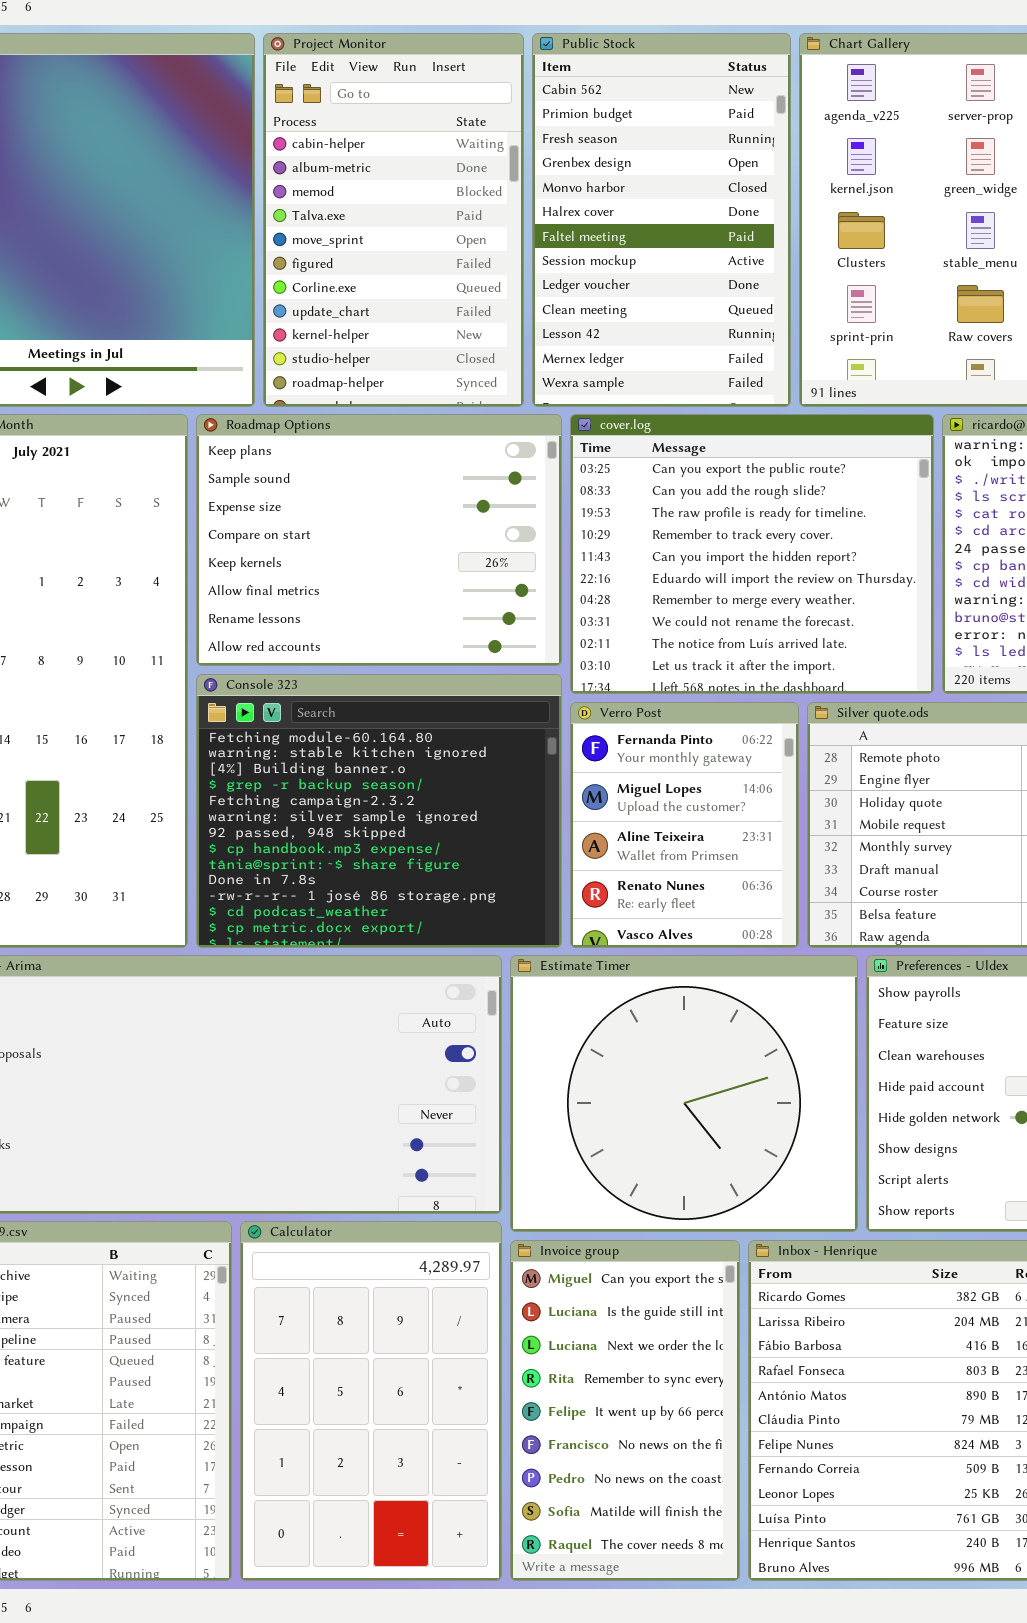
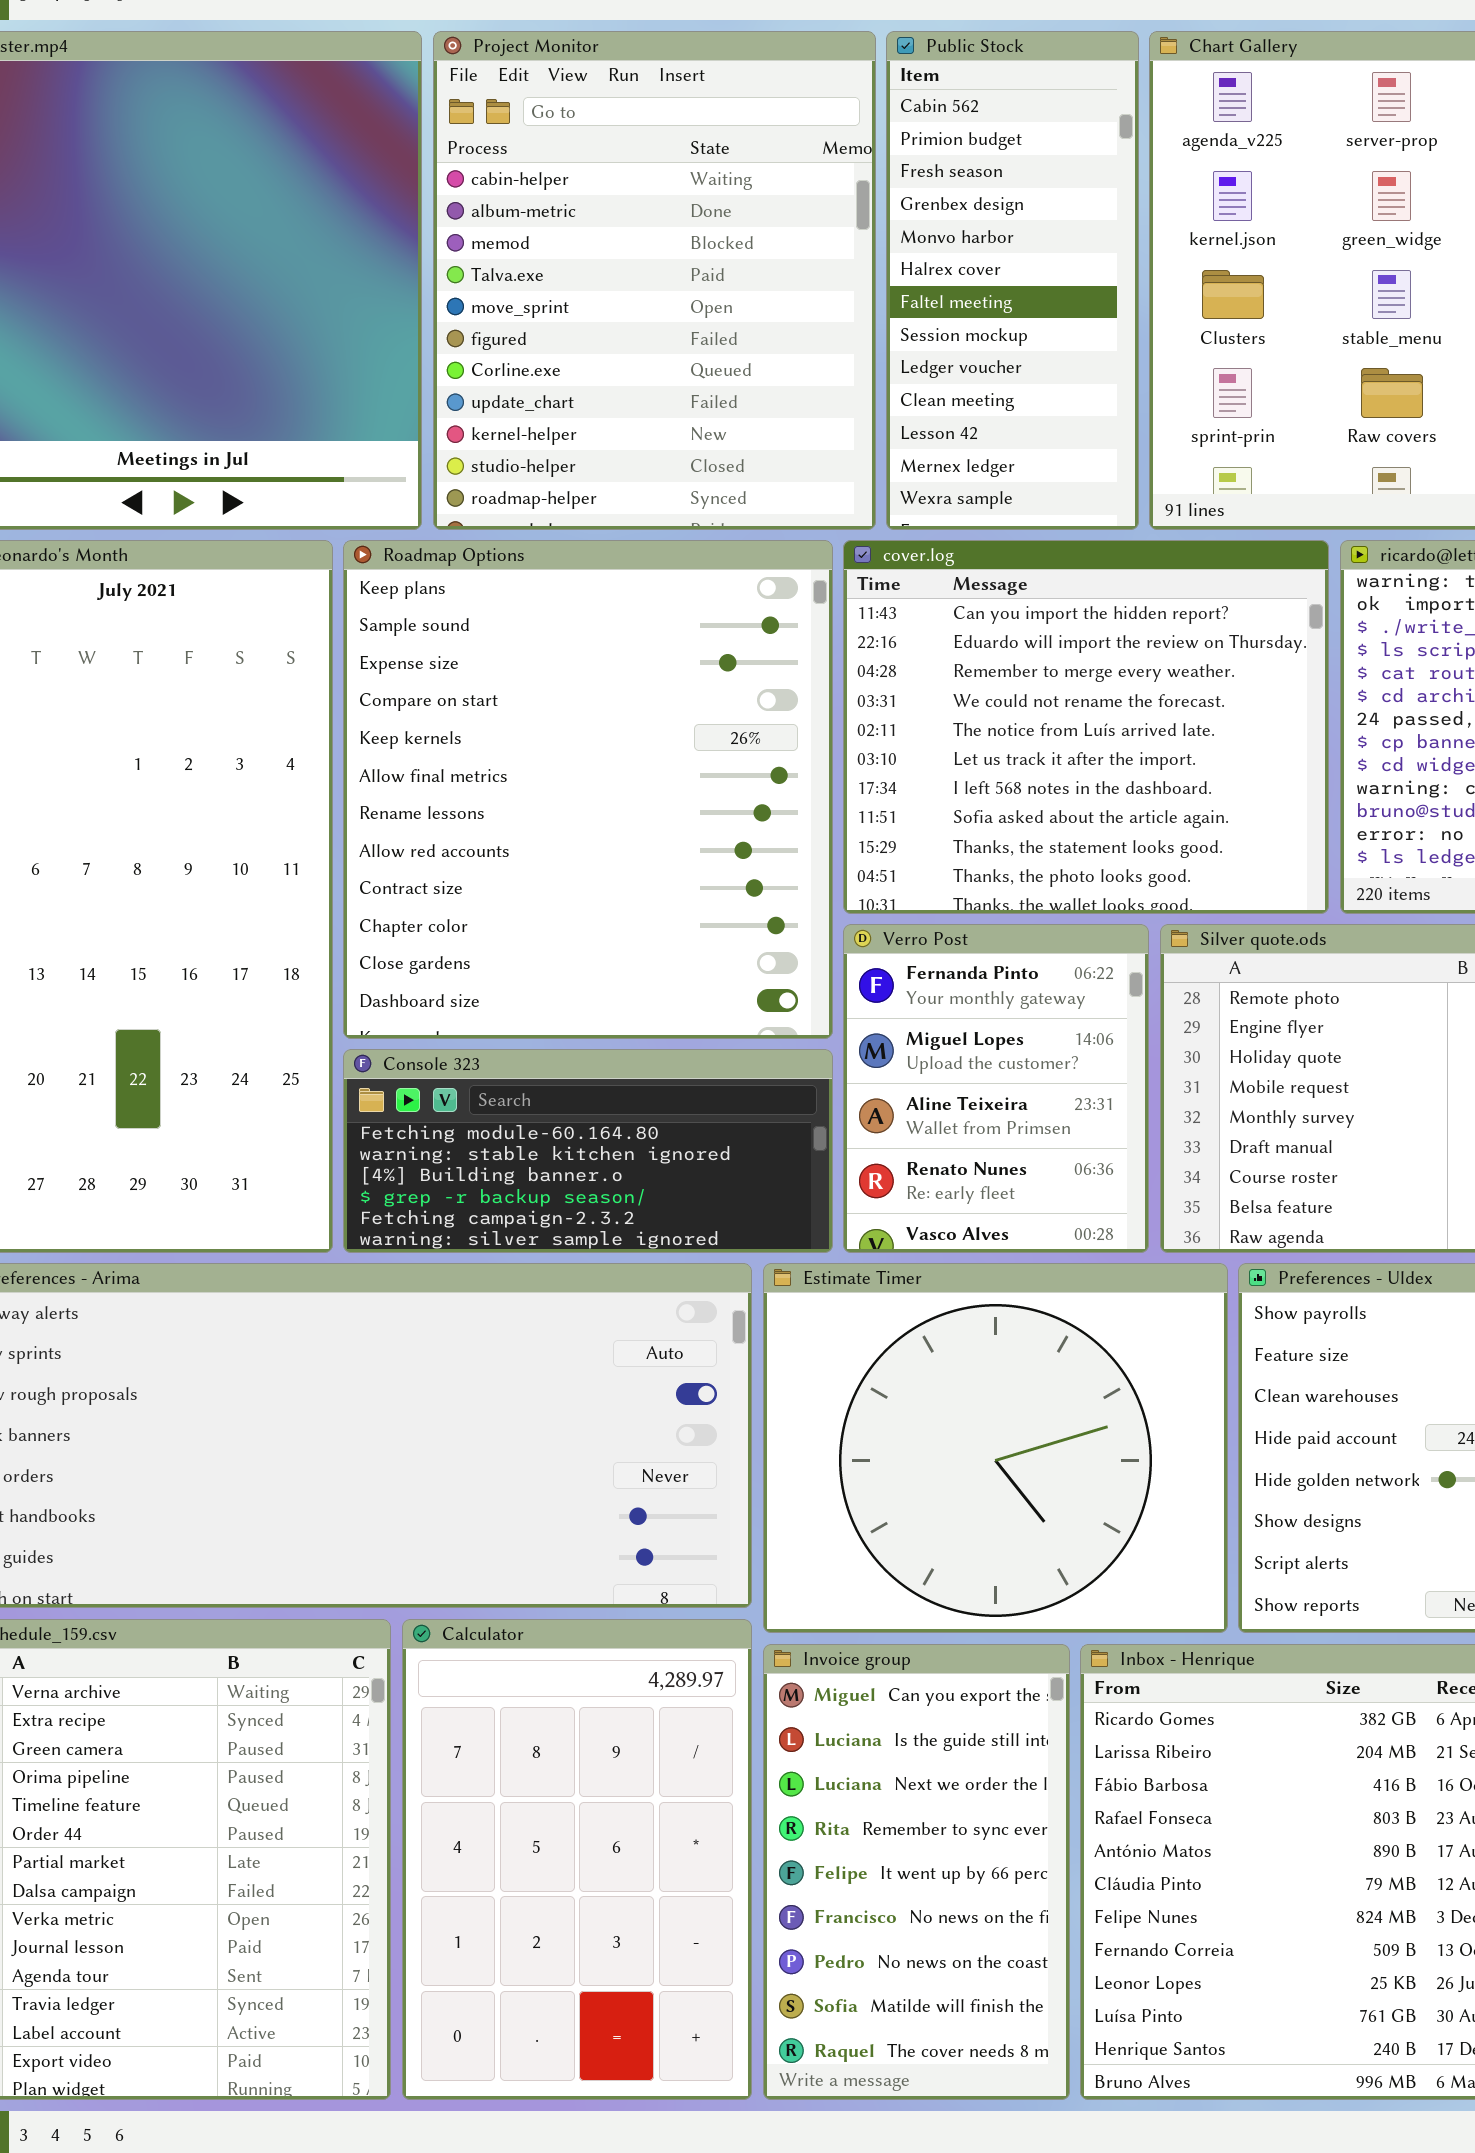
Project Monitor: [263,33,524,407] -> [433,31,876,530], resized
Public Stock: [532,33,791,407] -> [886,31,1139,530], resized
Roadmap Options: [196,414,562,666] -> [343,540,833,1039], resized
cover.log: [570,414,934,694] -> [843,540,1329,914], scrolled down 4 rows
Console 323: [196,674,562,948] -> [343,1049,833,1253], resized

